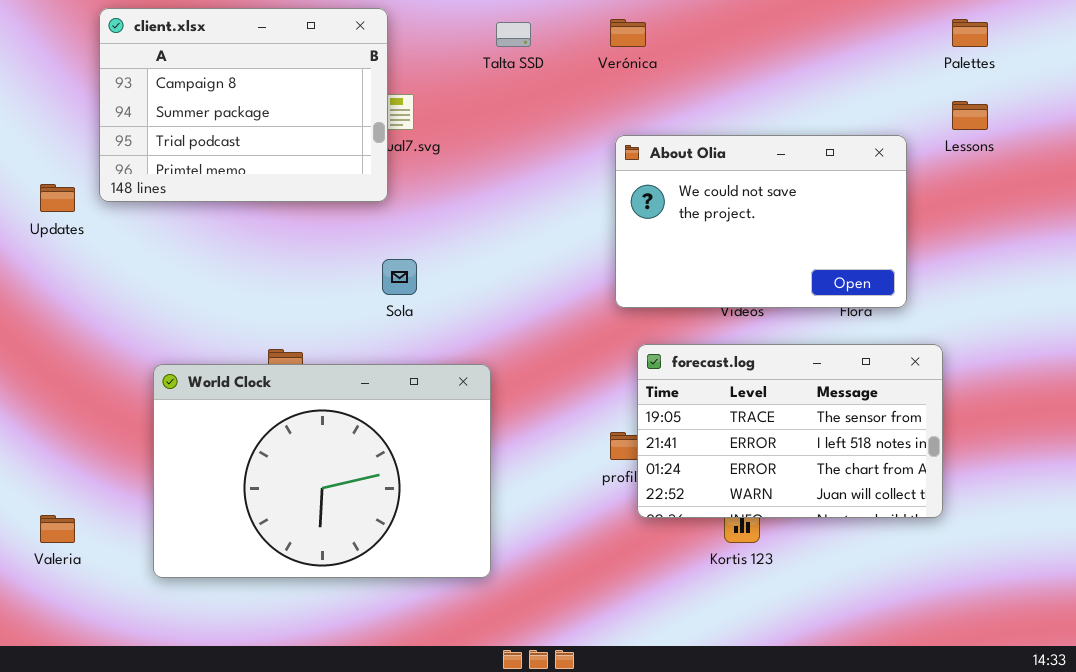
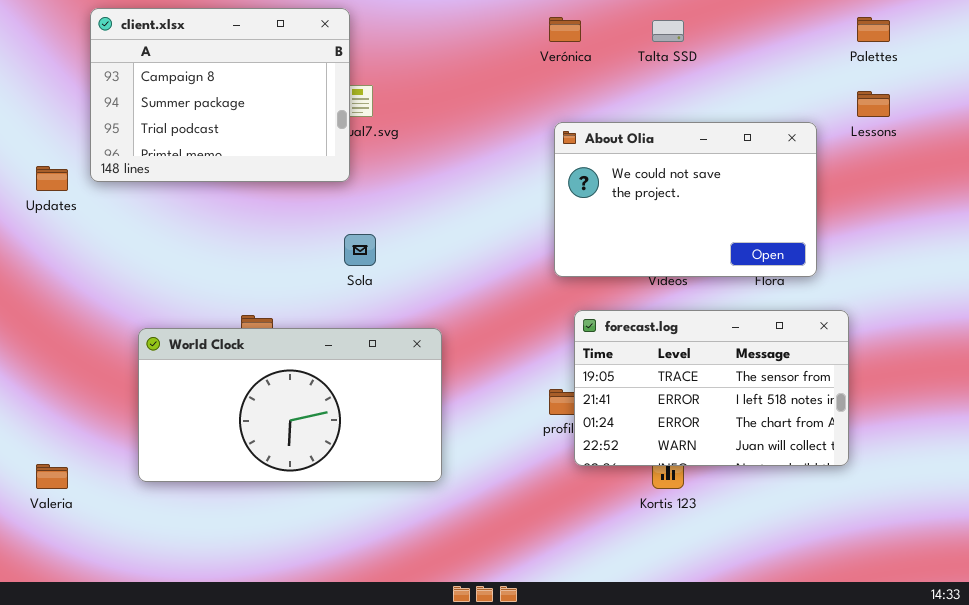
Talta SSD: [496,22,531,47] -> [652,20,684,42], moved
World Clock: [153,364,491,578] -> [138,328,442,482], resized

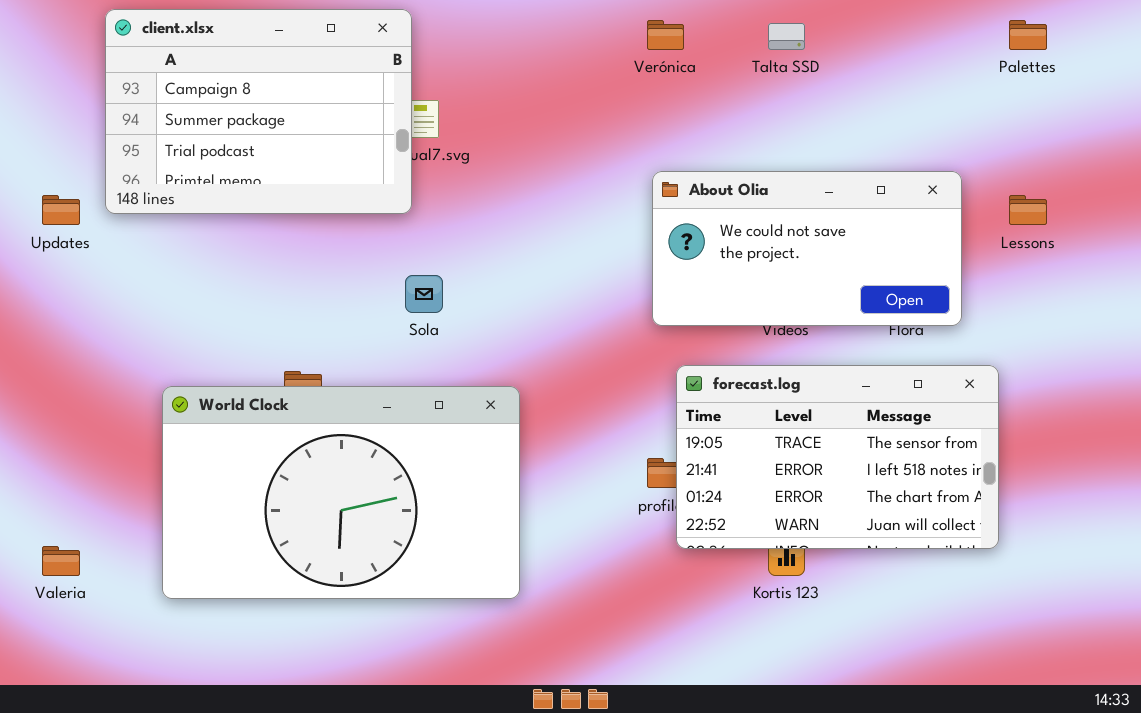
Lessons: [857,91,890,117] -> [1009,195,1047,225], moved
About Olia: [554,122,817,277] -> [652,171,962,326], resized
World Clock: [138,328,442,482] -> [162,386,520,599], resized

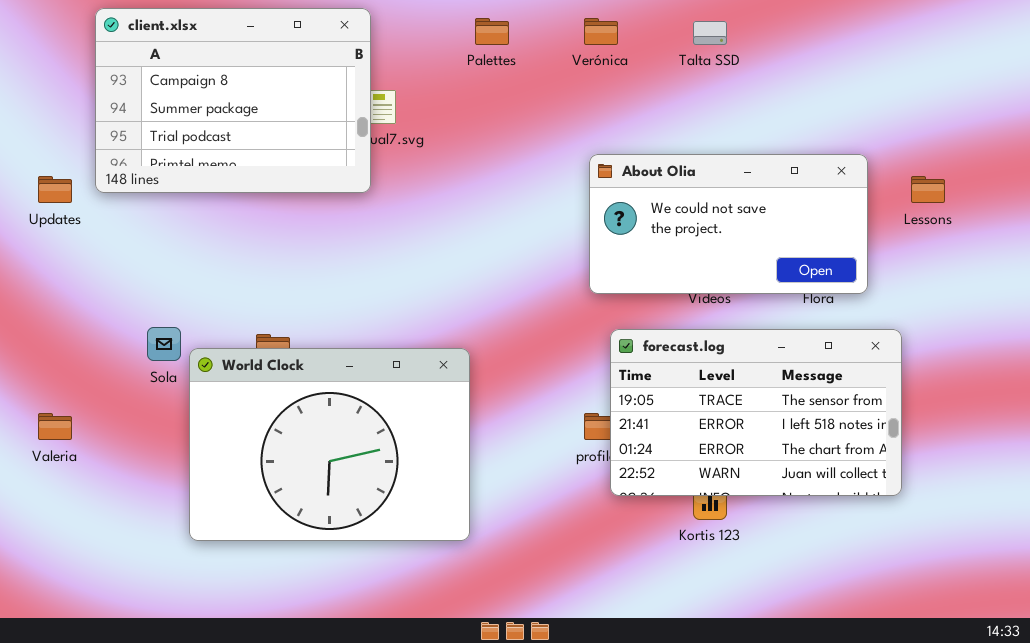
Palettes: [1009,20,1047,50] -> [475,18,509,45], moved
Sola: [405,275,443,313] -> [147,327,181,361], moved
World Clock: [162,386,520,599] -> [189,348,470,541], resized
Valeria: [42,546,80,576] -> [38,413,72,440], moved

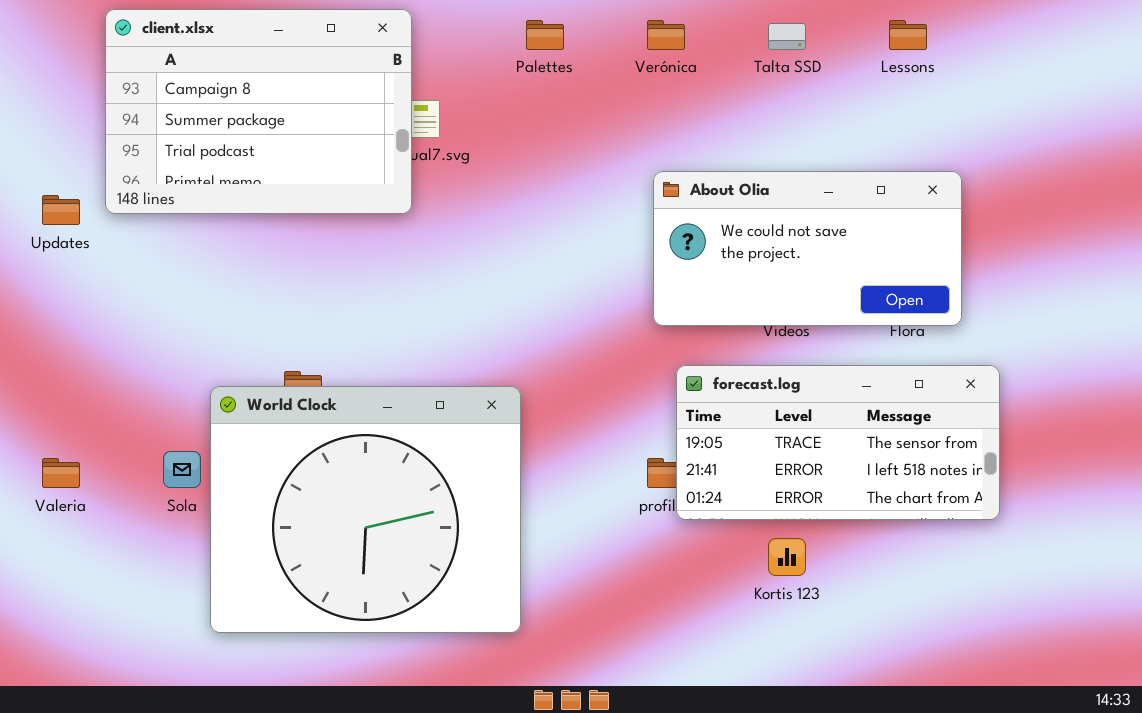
Lessons: [911,176,945,203] -> [889,20,927,50], moved
Sola: [147,327,181,361] -> [163,451,201,488], moved
forecast.log: [610,329,902,496] -> [676,365,1000,520], resized
World Clock: [189,348,470,541] -> [210,386,521,633], resized

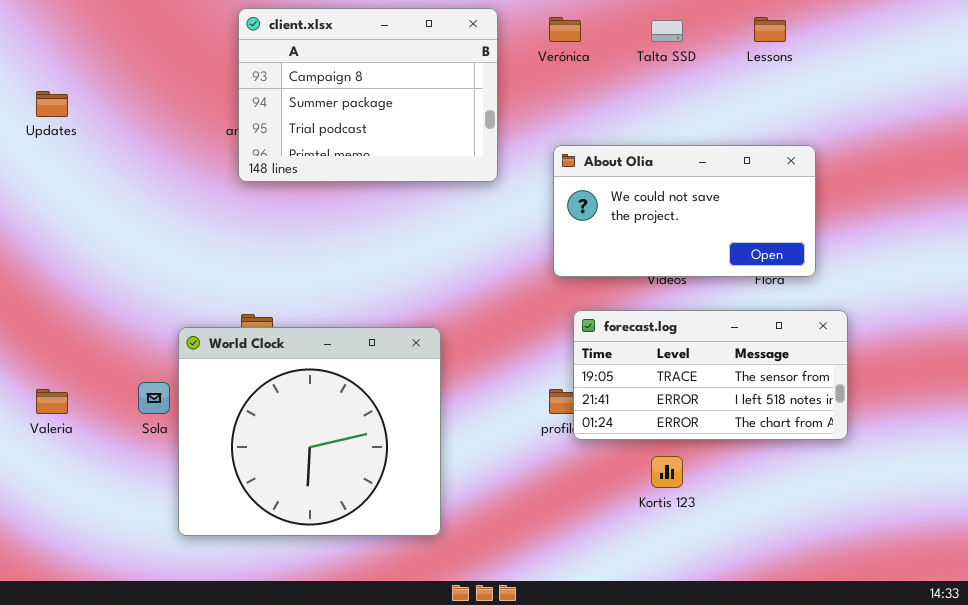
client.xlsx: [105,9,412,214] -> [238,8,498,182], moved
Updates: [42,195,80,225] -> [36,91,68,117], moved

